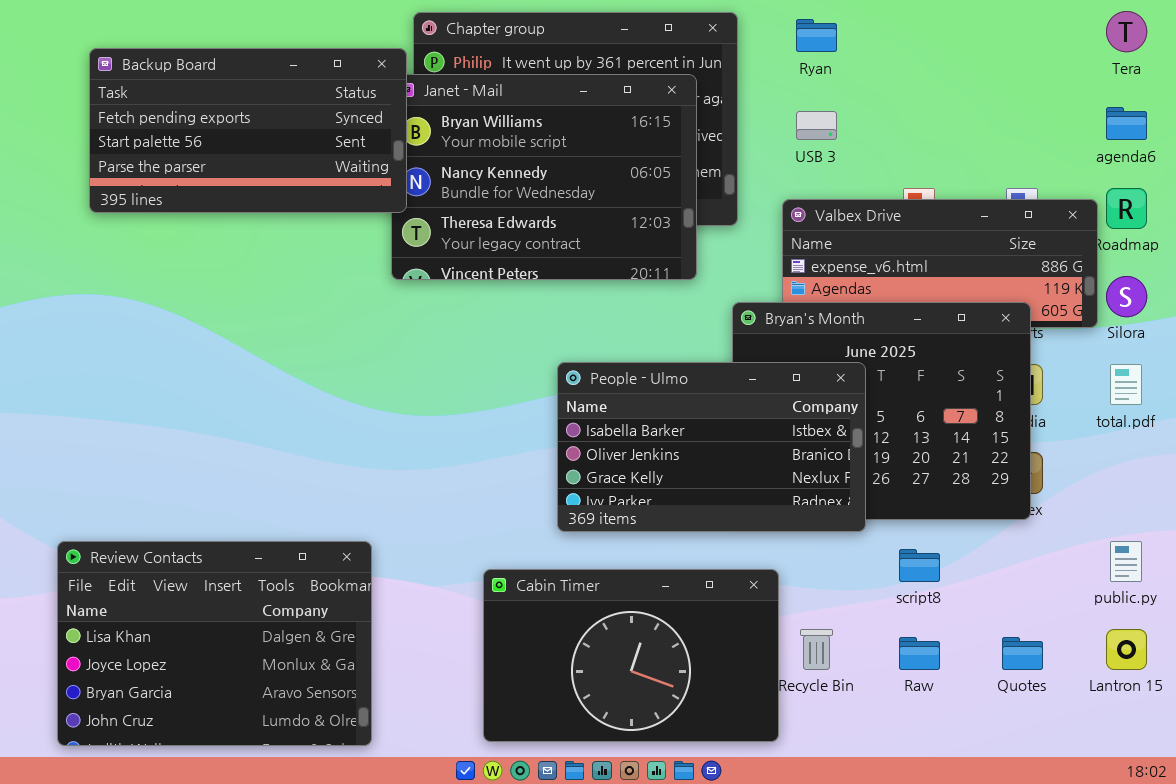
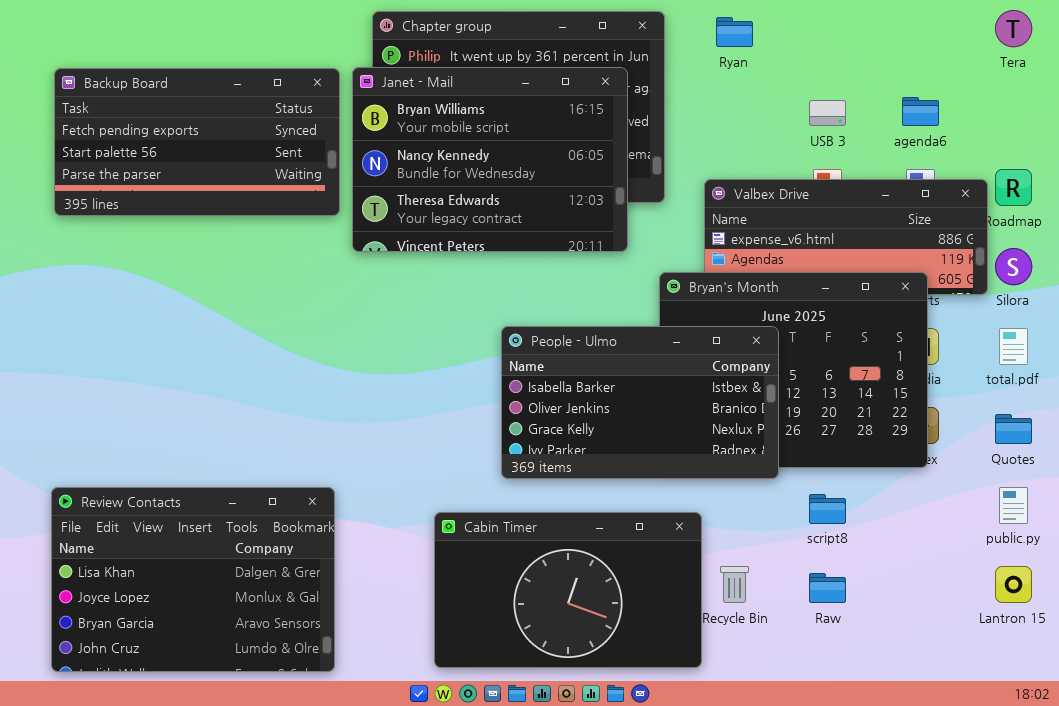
Backup Board: [89,48,407,213] -> [54,68,340,216], moved
agenda6: [1106,107,1147,140] -> [902,97,939,126], moved
USB 3: [796,111,837,140] -> [809,100,846,126], moved
Quotes: [1002,637,1043,670] -> [995,414,1032,444], moved

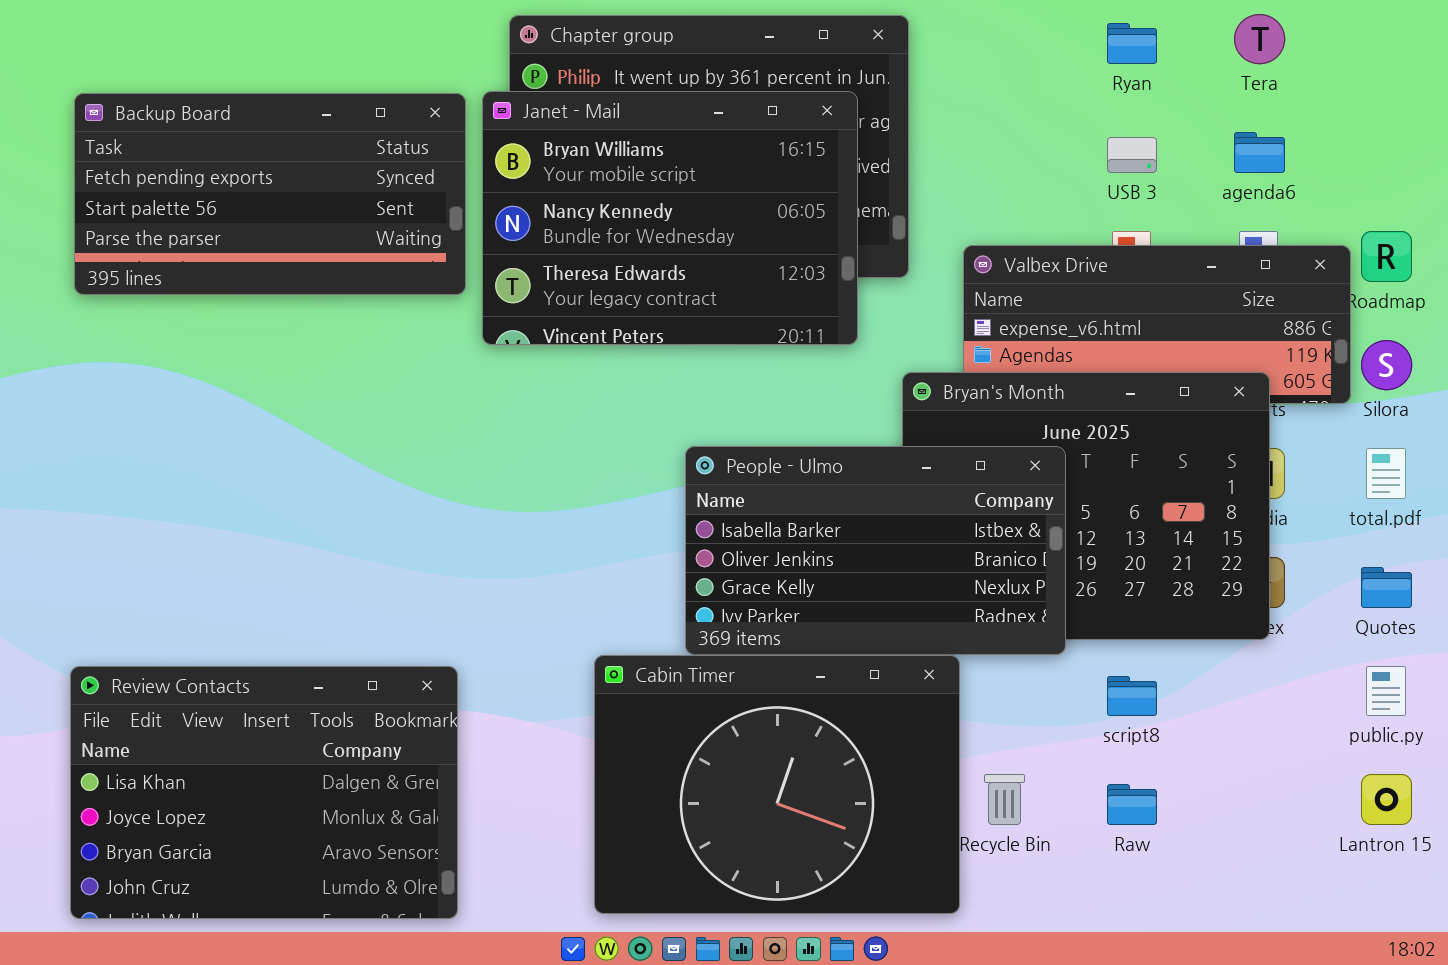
Tera: [995,10,1032,47] -> [1234,14,1285,64], moved
Ryan: [716,17,753,47] -> [1107,23,1157,64], moved
Cabin Timer: [434,512,702,668] -> [594,655,960,914], resized

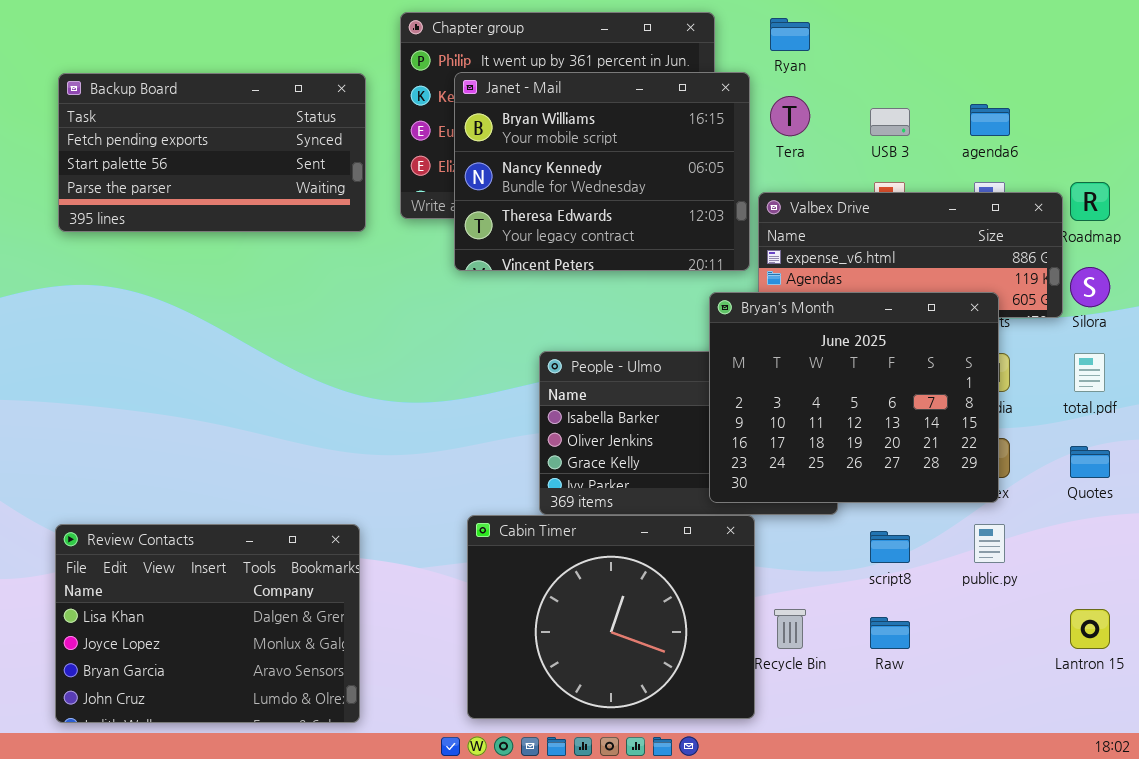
Tera: [1234,14,1285,64] -> [770,96,810,136], moved
Ryan: [1107,23,1157,64] -> [770,18,810,51], moved
Janet - Mail: [482,91,858,345] -> [454,72,750,271], moved
Bryan's Month: [902,372,1270,640] -> [709,292,999,503], raised
public.py: [1366,666,1406,716] -> [974,524,1005,563], moved

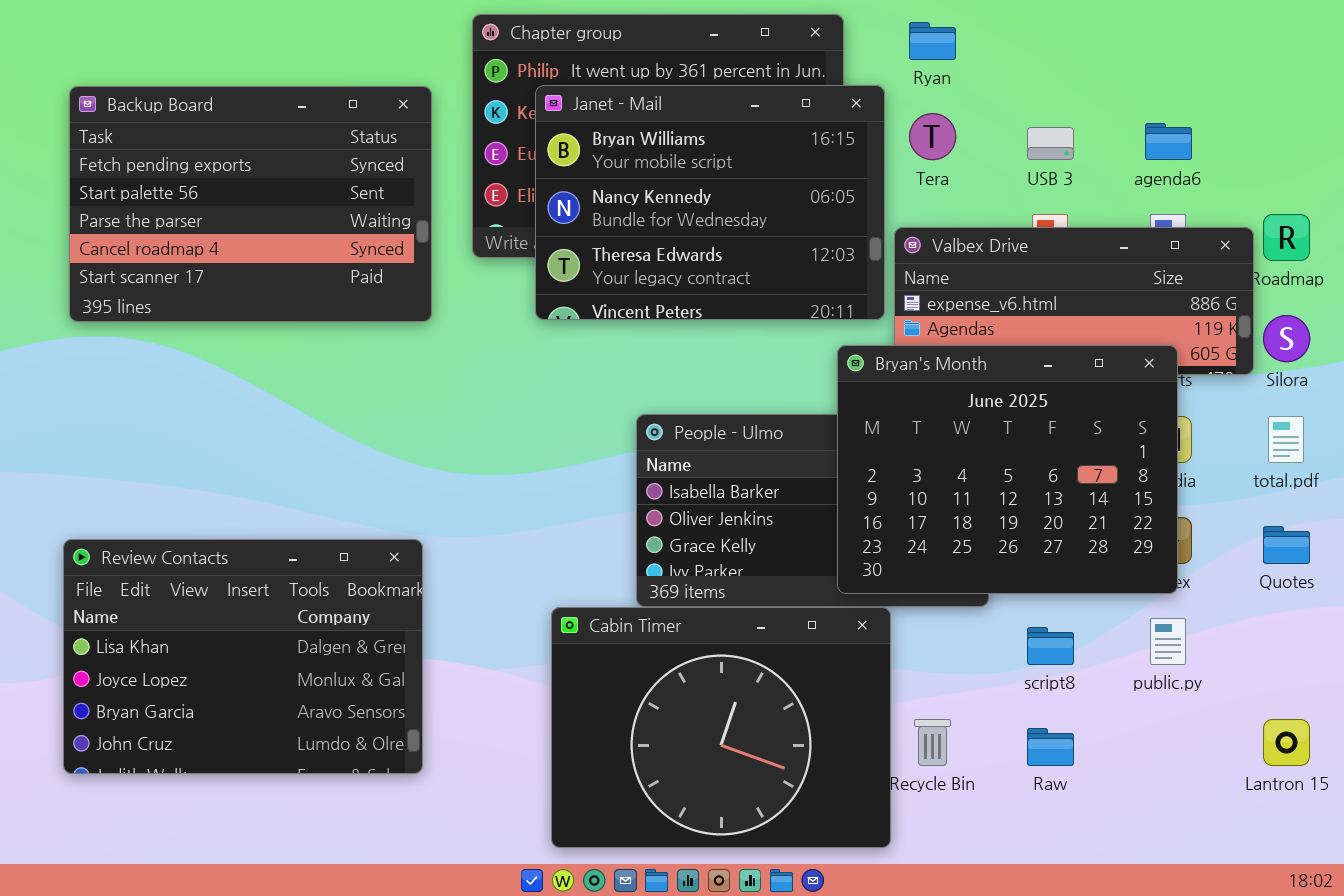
Backup Board: [58,73,366,232] -> [69,86,432,322], resized
Review Contacts: [55,524,360,723] -> [63,539,423,774], moved

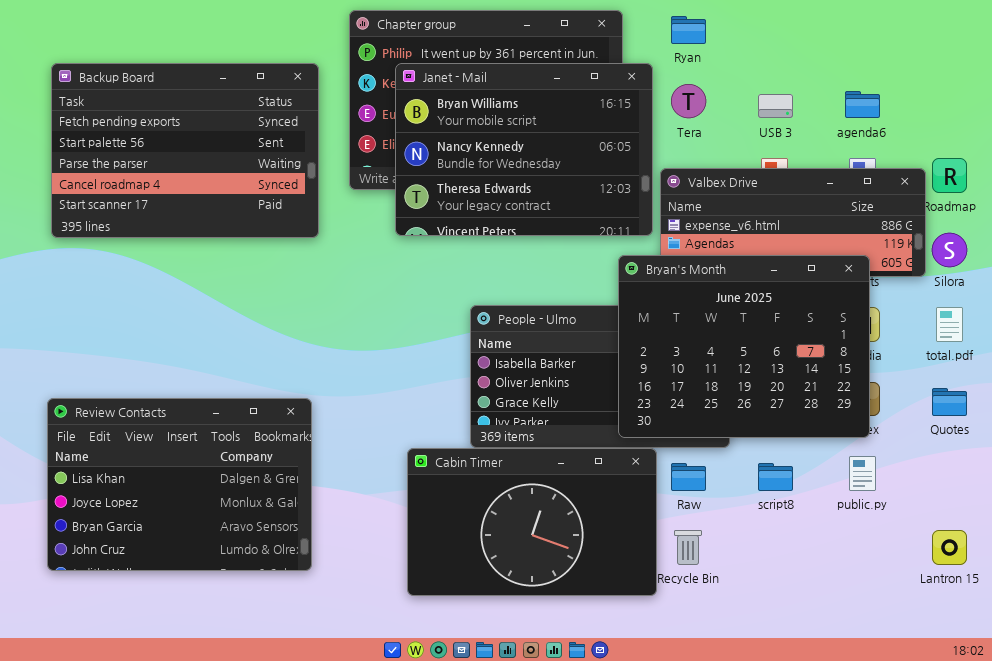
Cabin Timer: [551,607,891,848] -> [407,448,657,596], resized
Raw: [1027,728,1074,766] -> [671,463,706,491], moved

